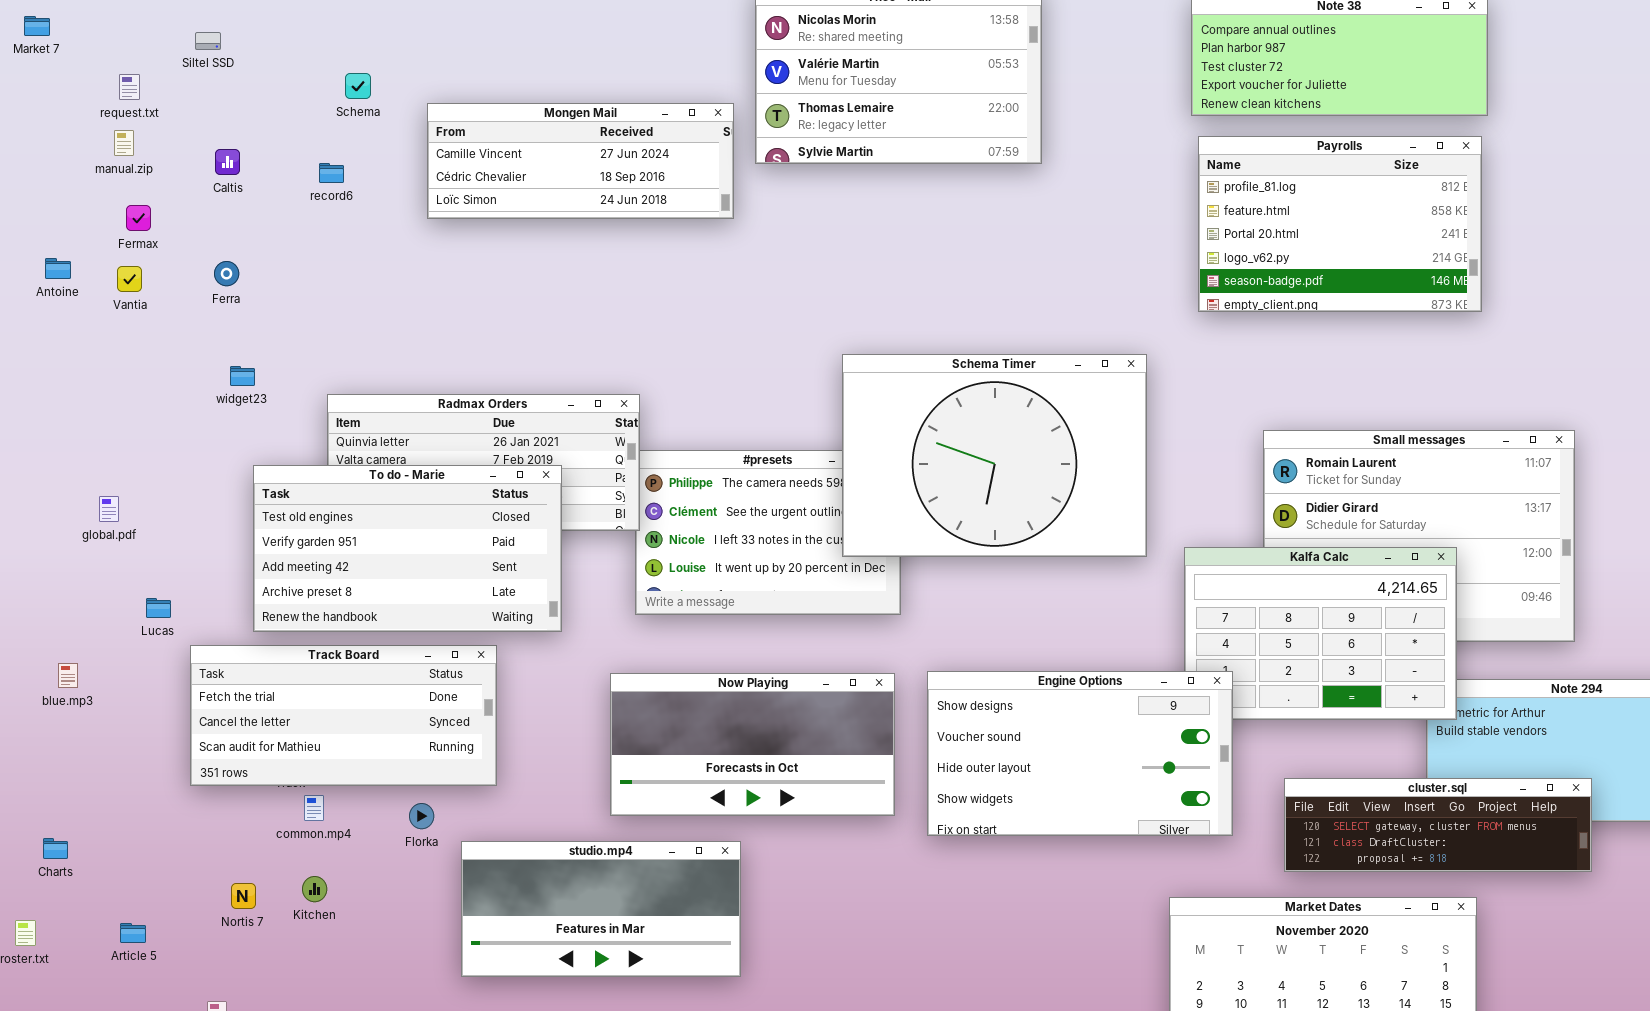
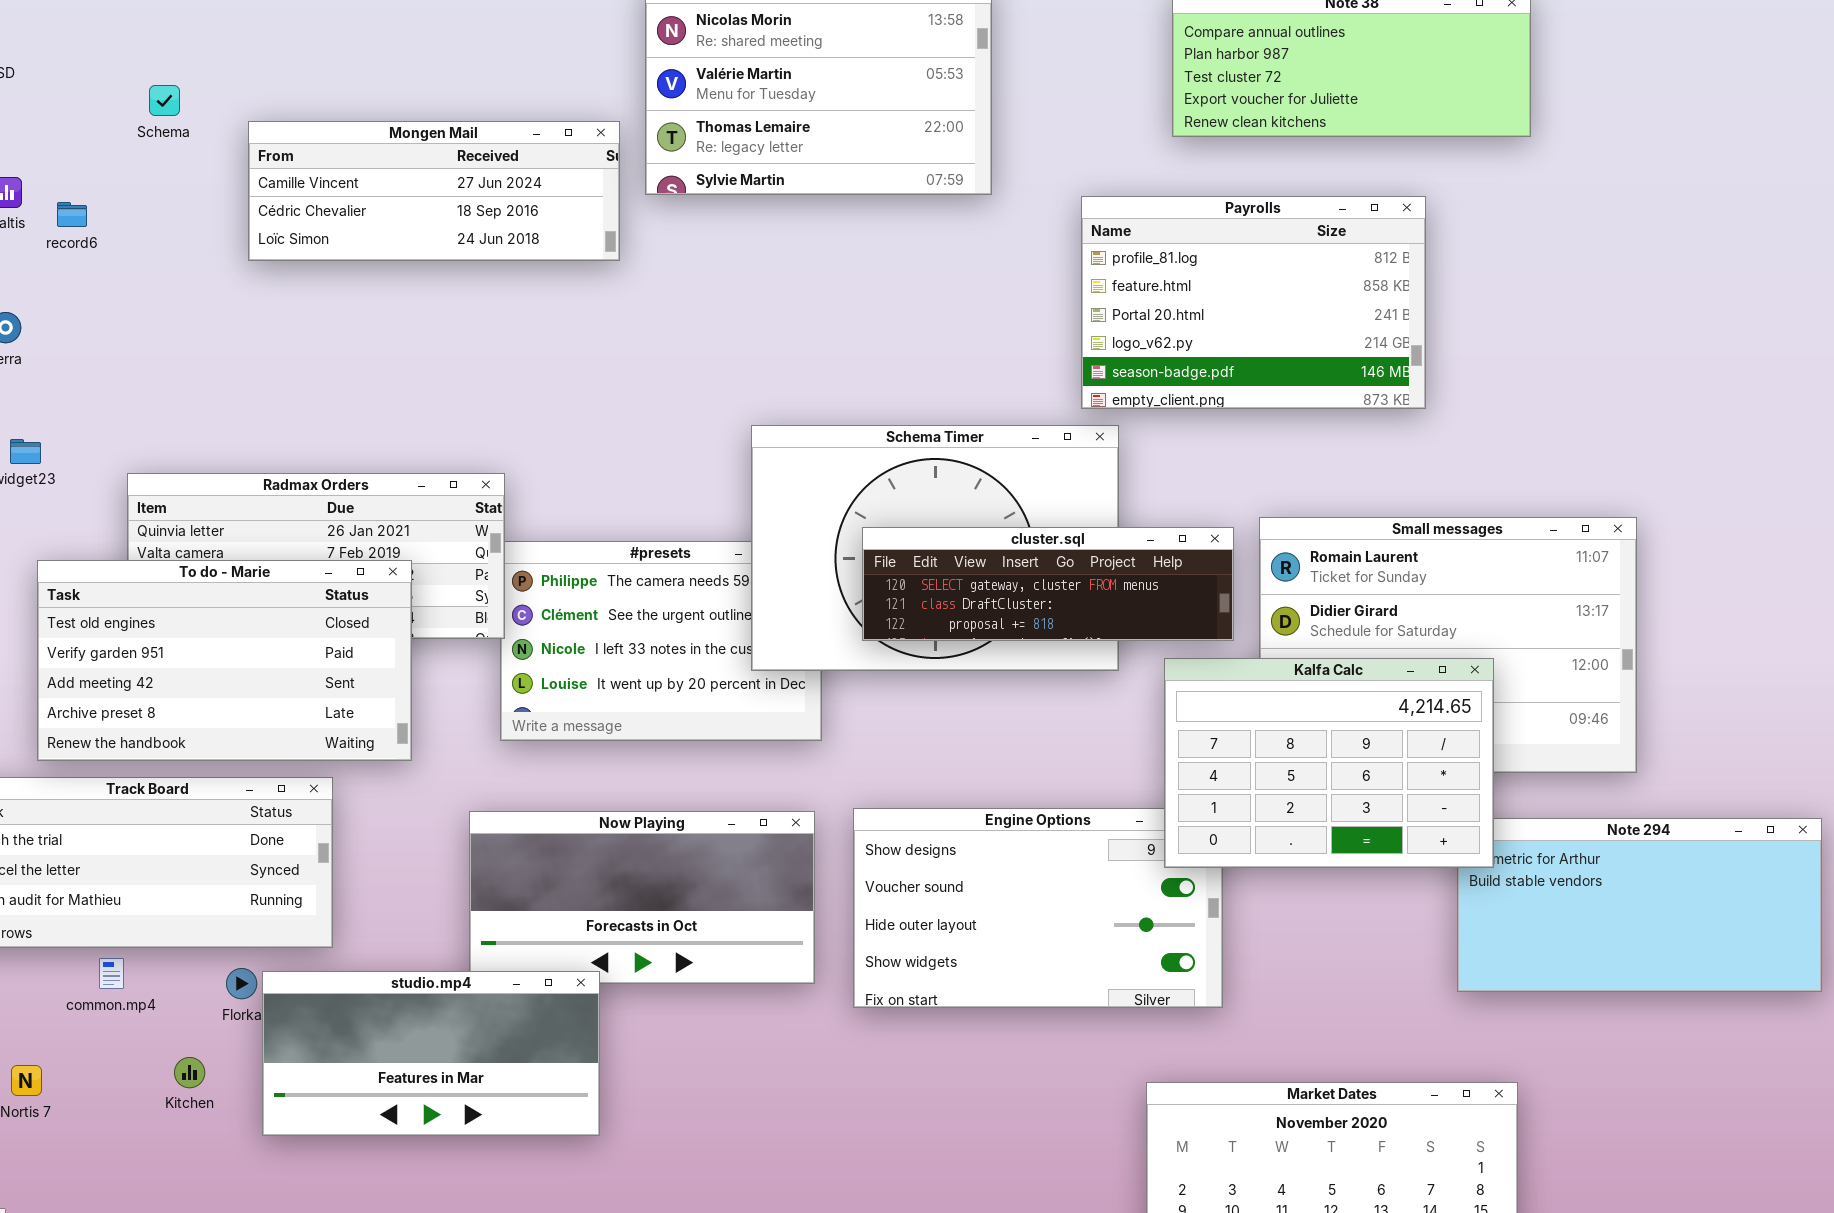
Payrolls: [1198,136,1482,312] -> [1081,196,1426,409], moved
record6: [319,163,344,183] -> [57,202,87,227], moved
Kalfa Calc: [1184,547,1457,720] -> [1164,658,1494,868], raised
cluster.sql: [1284,778,1592,872] -> [862,527,1234,641], moved
studio.mp4: [461,841,741,977] -> [262,971,600,1136], moved
Kitchen: [302,876,327,902] -> [174,1057,205,1088], moved

